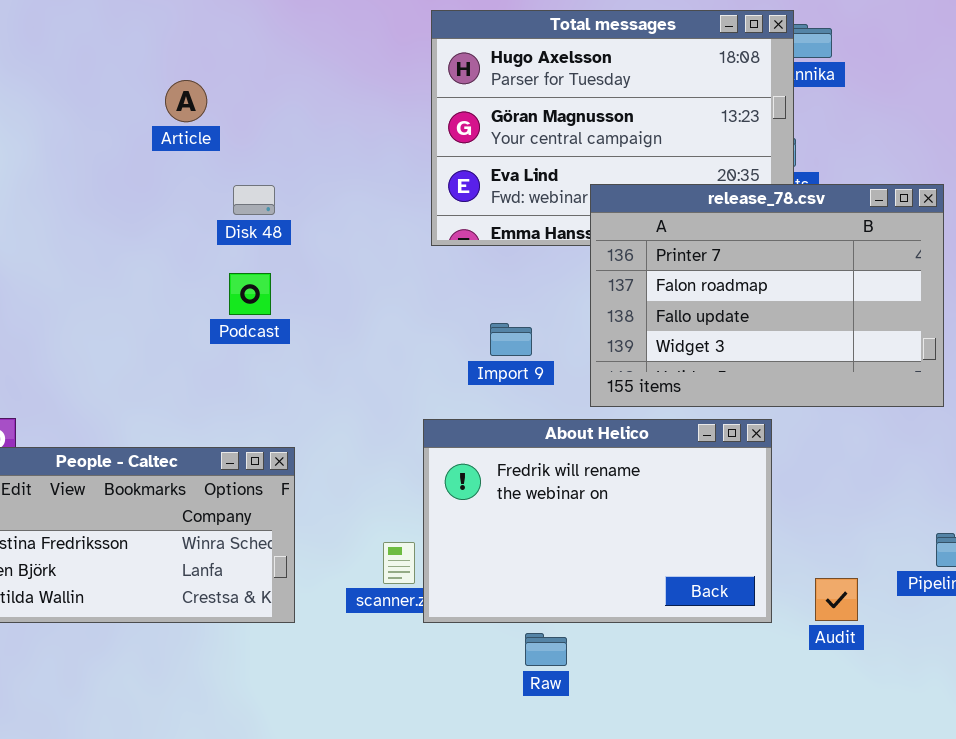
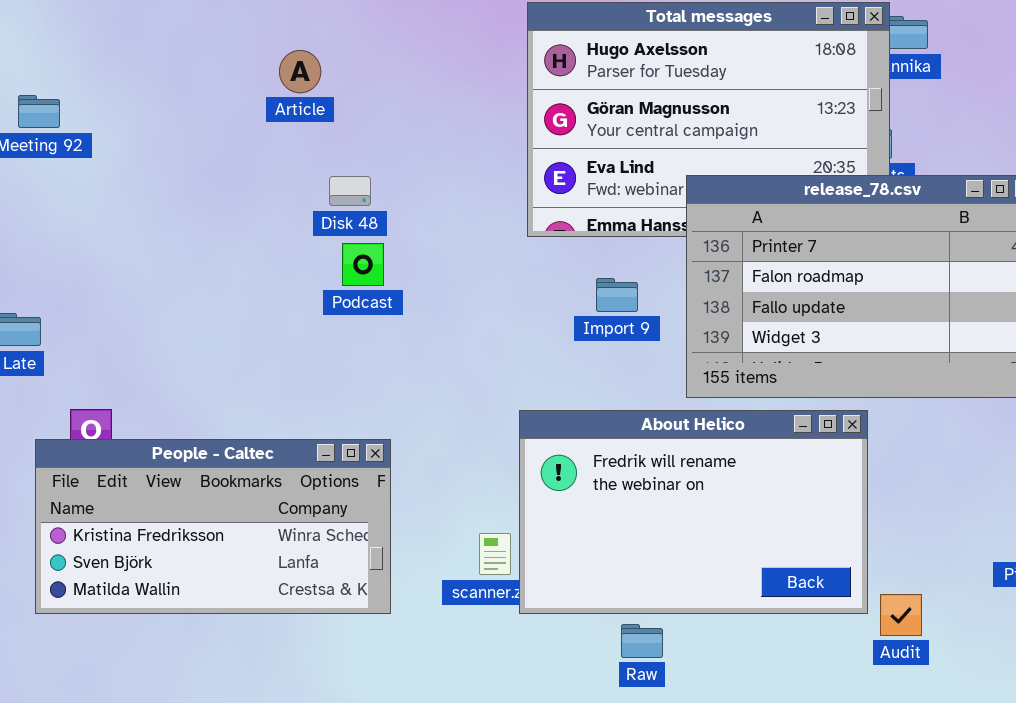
Article: [165,80,207,122] -> [279,50,321,93], moved
Podcast: [229,273,271,315] -> [342,243,384,286], moved
Import 9: [490,323,532,356] -> [596,278,638,312], moved
Audit: [815,578,858,621] -> [880,594,922,636], moved

